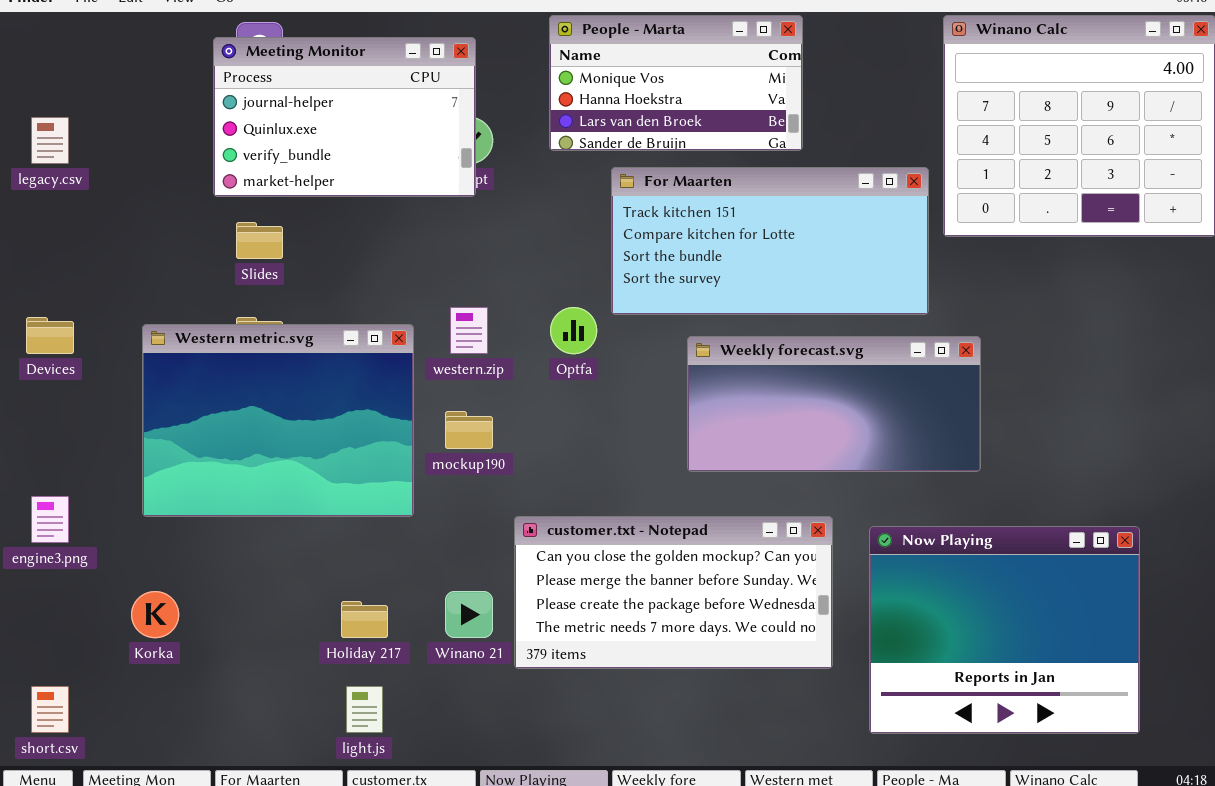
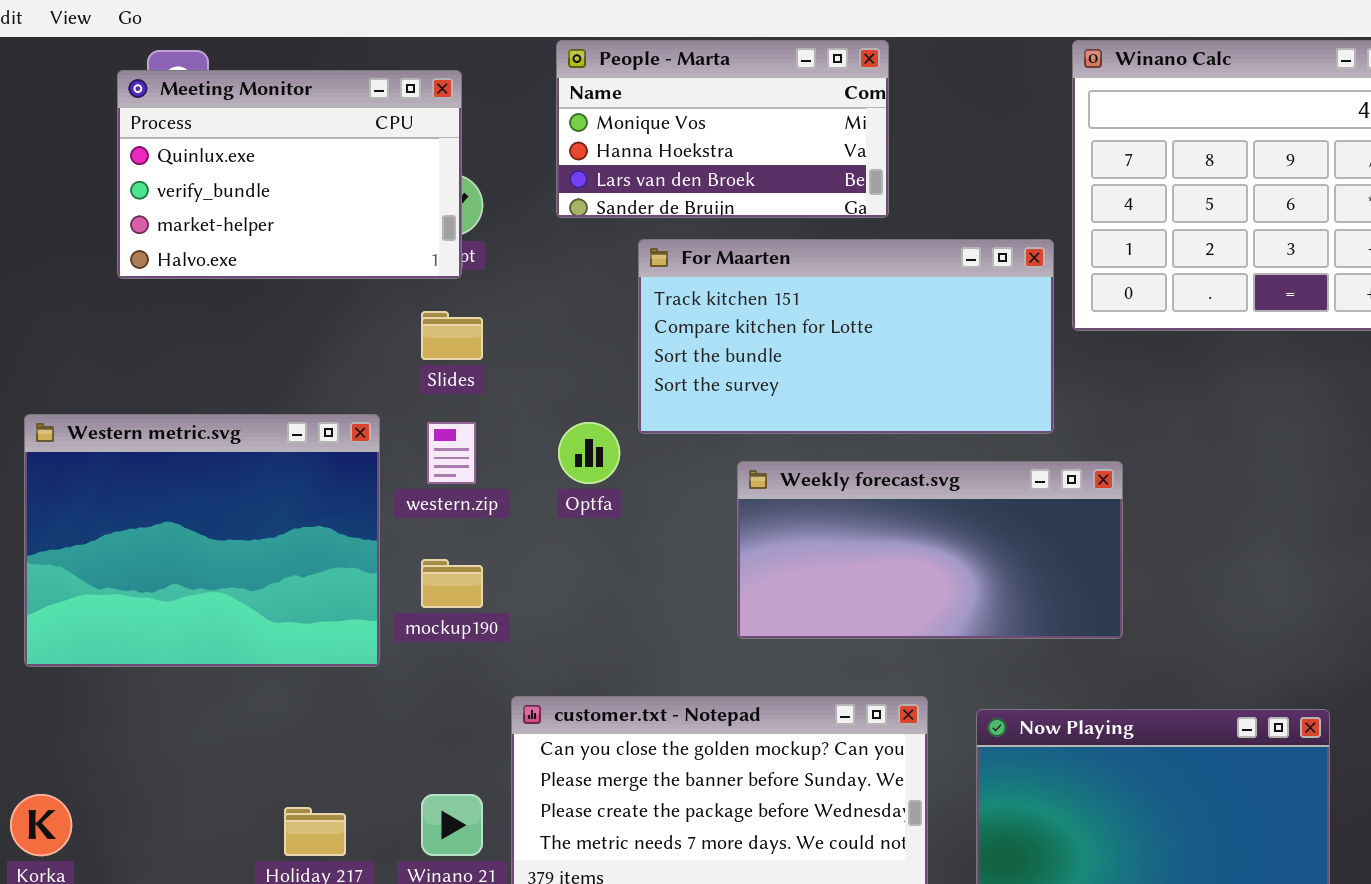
Meeting Monitor: [213,37,476,197] -> [117,70,462,279], scrolled down 1 row
Slides: [236,222,283,259] -> [421,311,483,360], moved
Western metric.svg: [142,324,414,517] -> [24,414,380,667], moved

